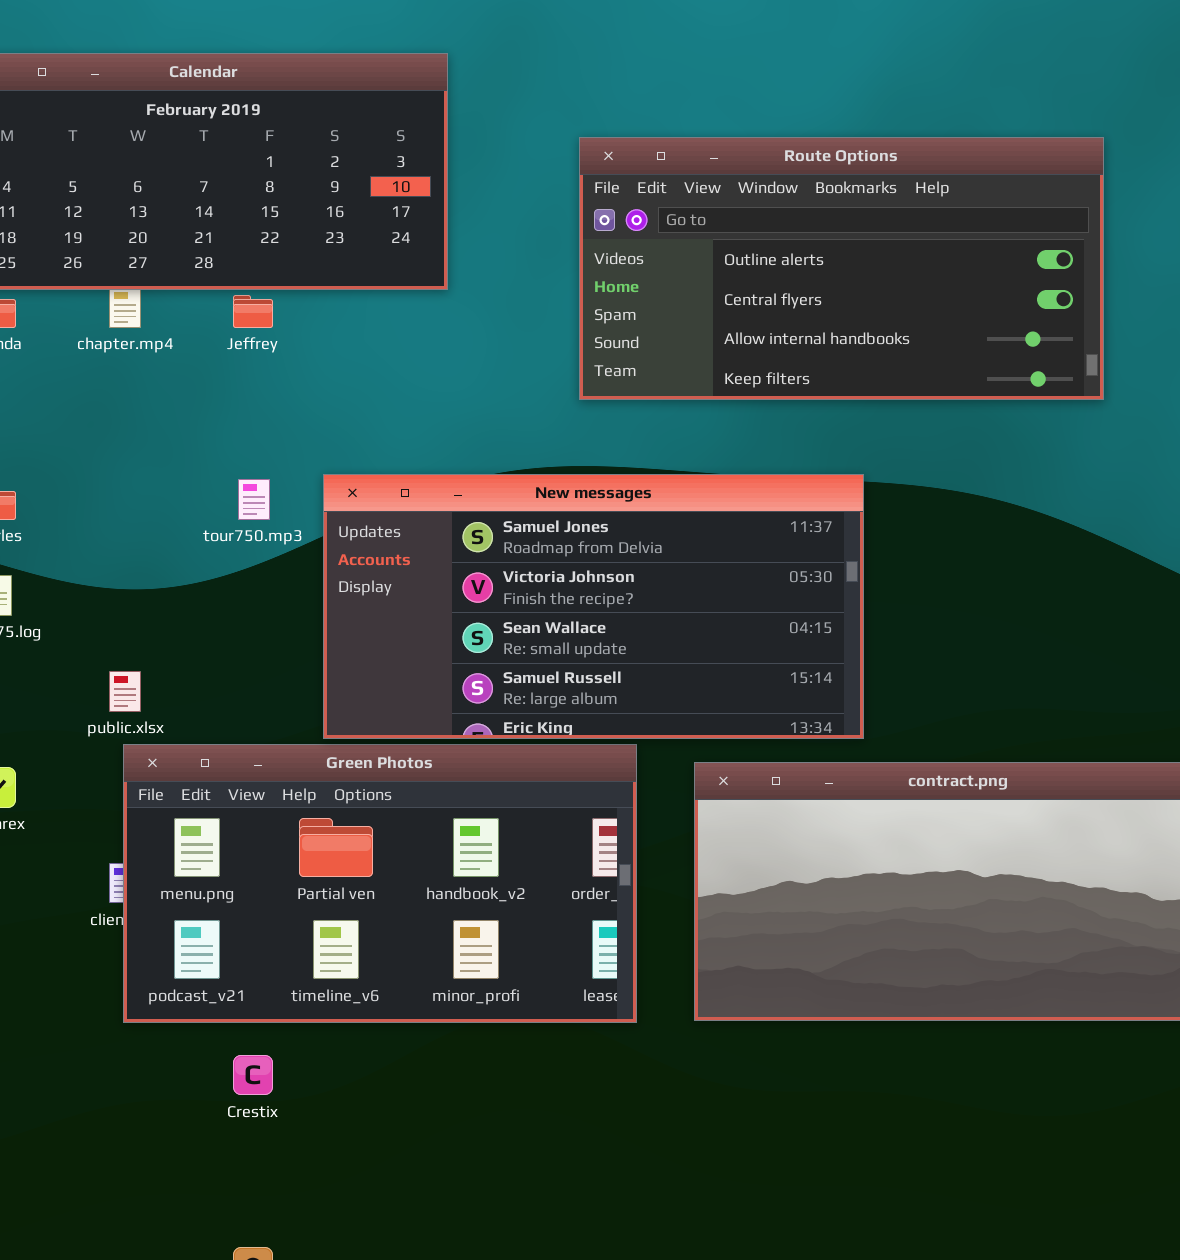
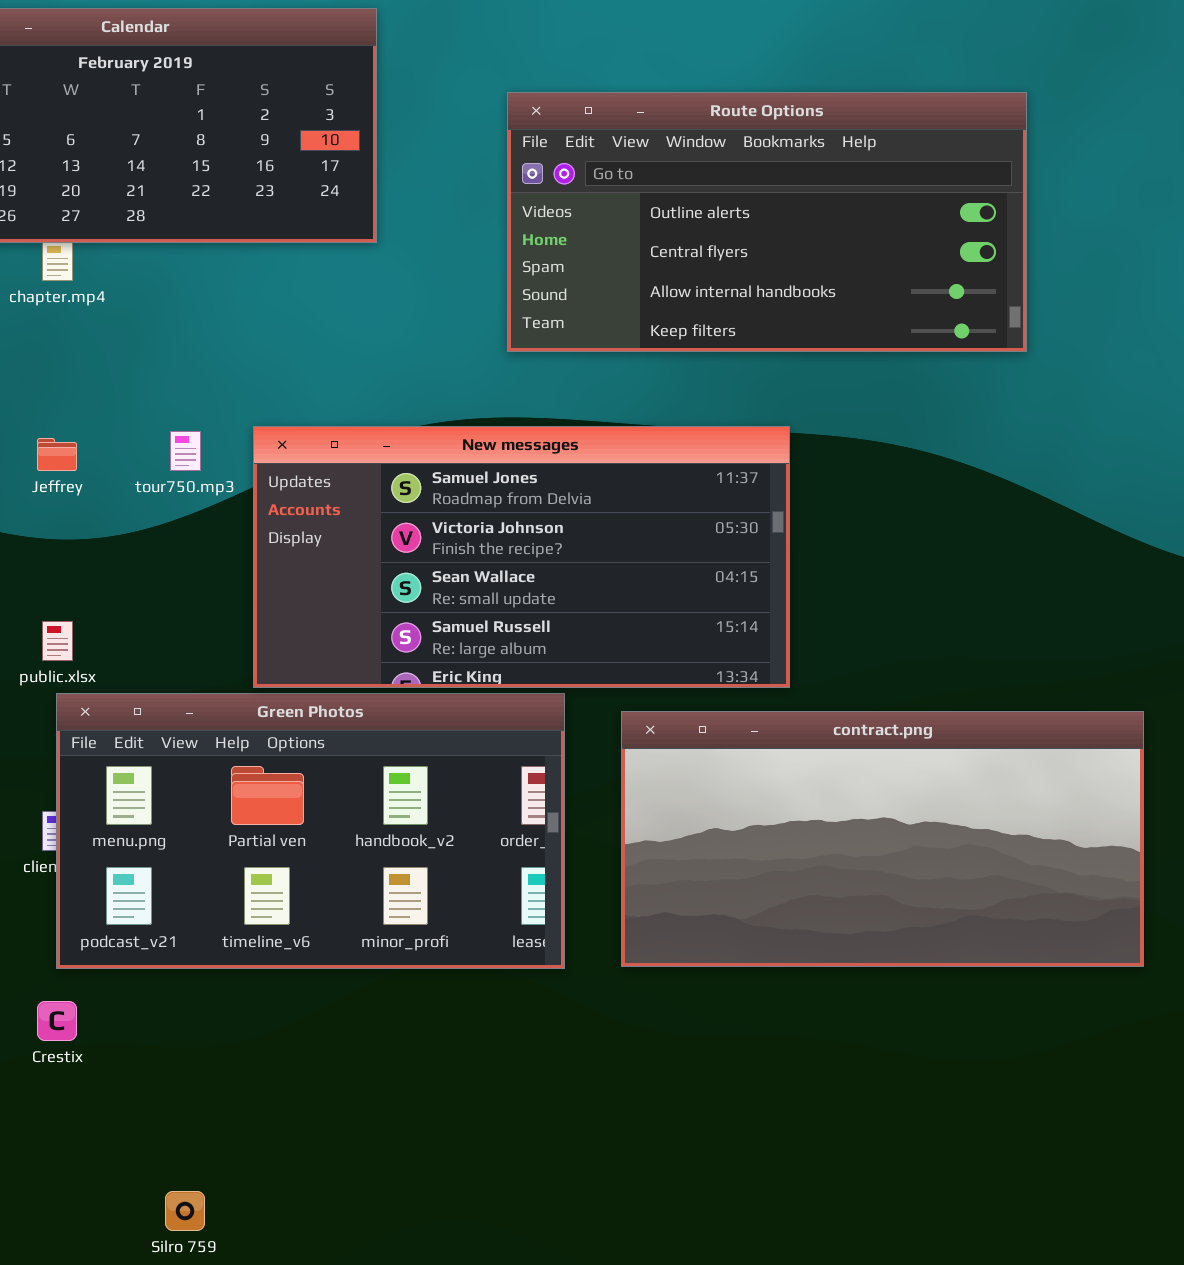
Jeffrey: [233,295,273,328] -> [37,438,77,471], moved
Crestix: [233,1055,273,1095] -> [37,1001,77,1041], moved

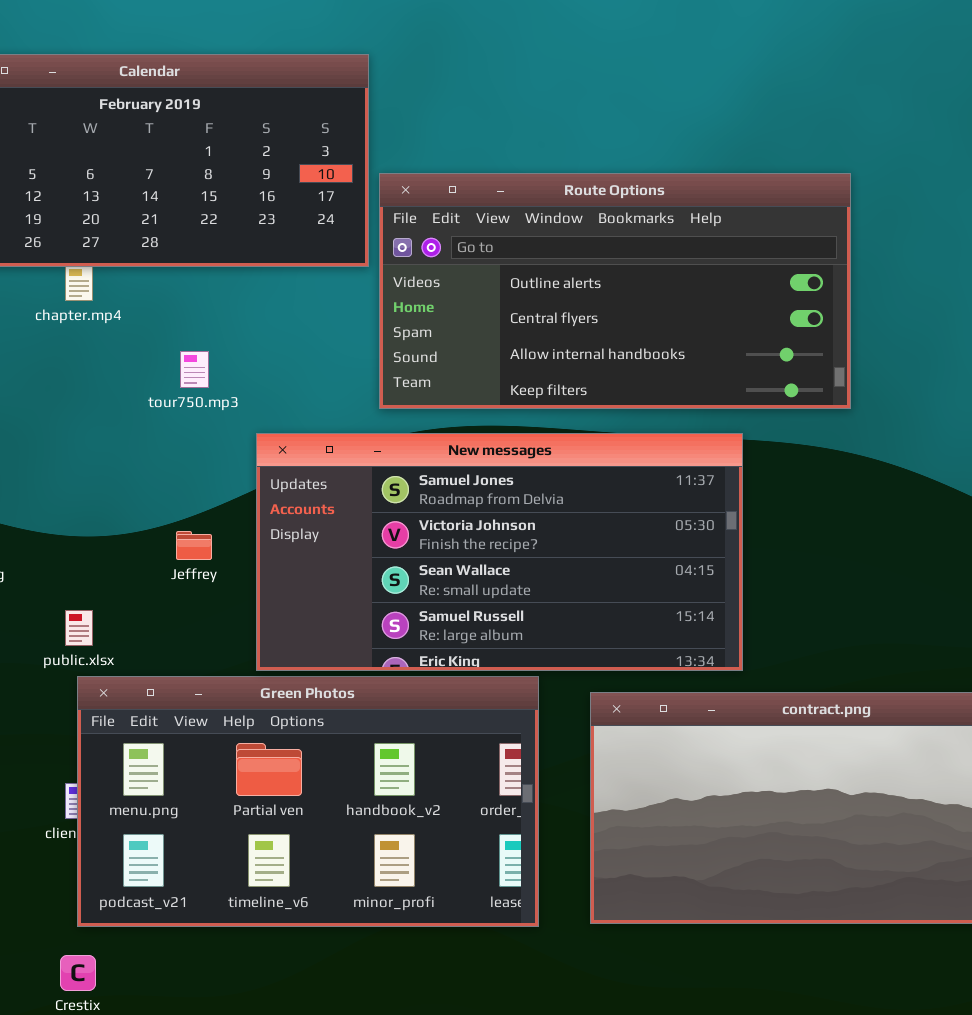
Route Options: [507,92,1027,352] -> [379,173,851,409], moved
tour750.mp3: [170,431,201,471] -> [180,351,209,388], moved
Jeffrey: [37,438,77,471] -> [176,531,212,560], moved

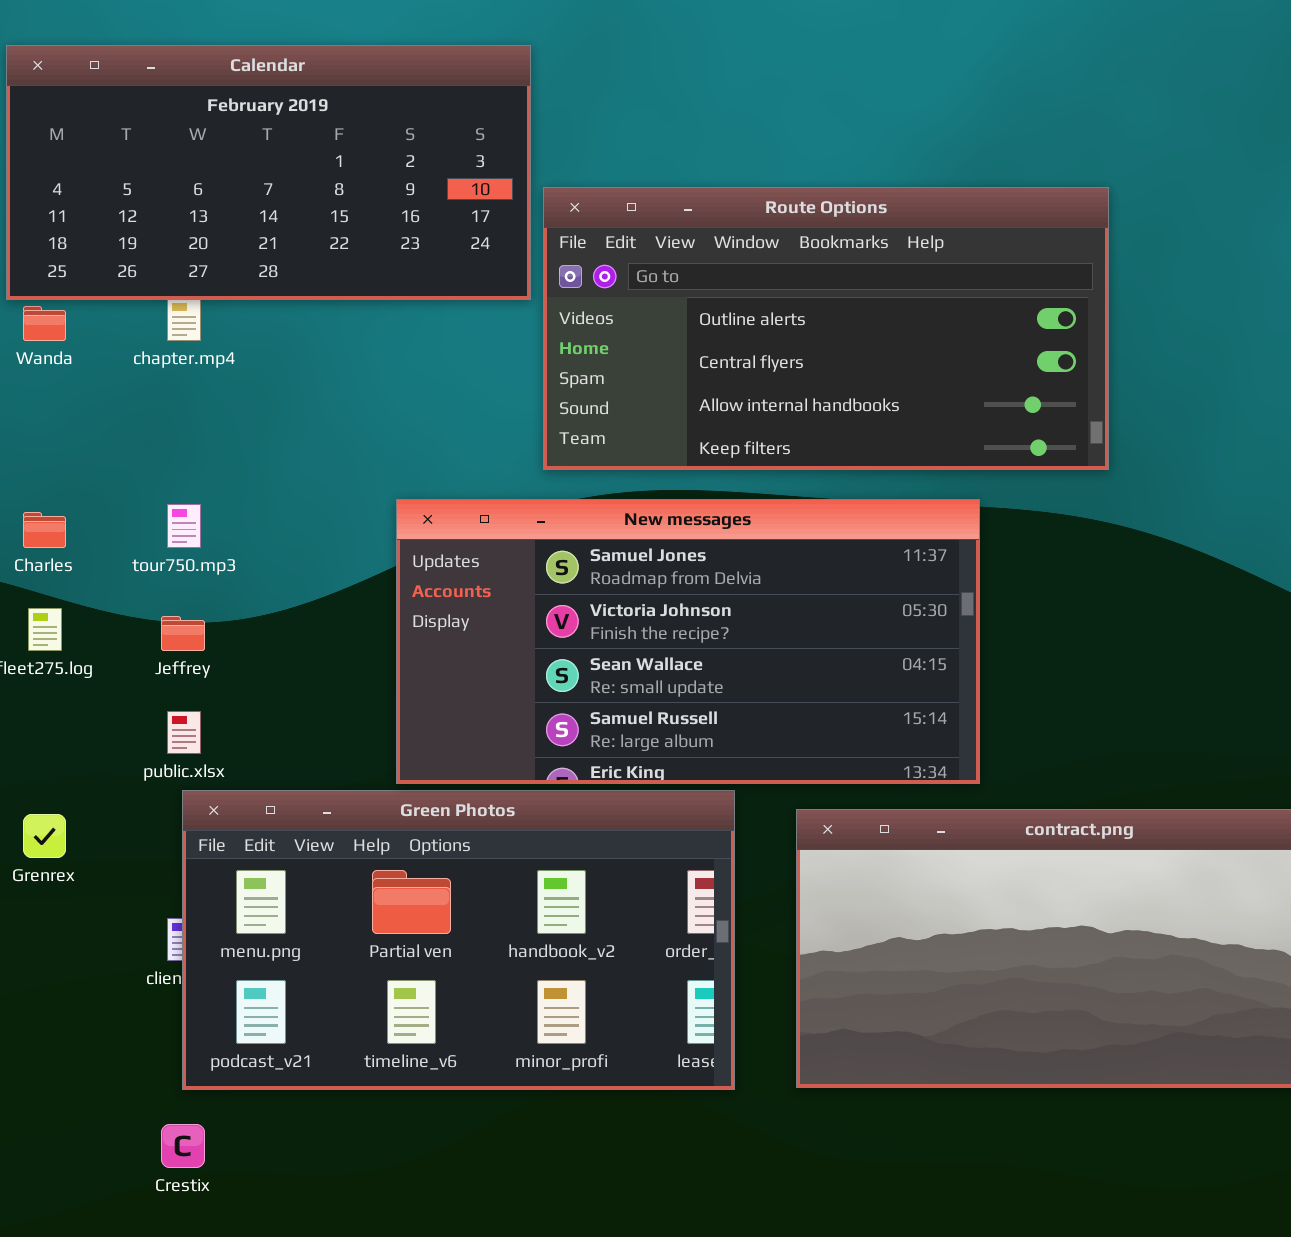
tour750.mp3: [180,351,209,388] -> [167,504,201,548], moved
Jeffrey: [176,531,212,560] -> [161,616,205,651], moved

